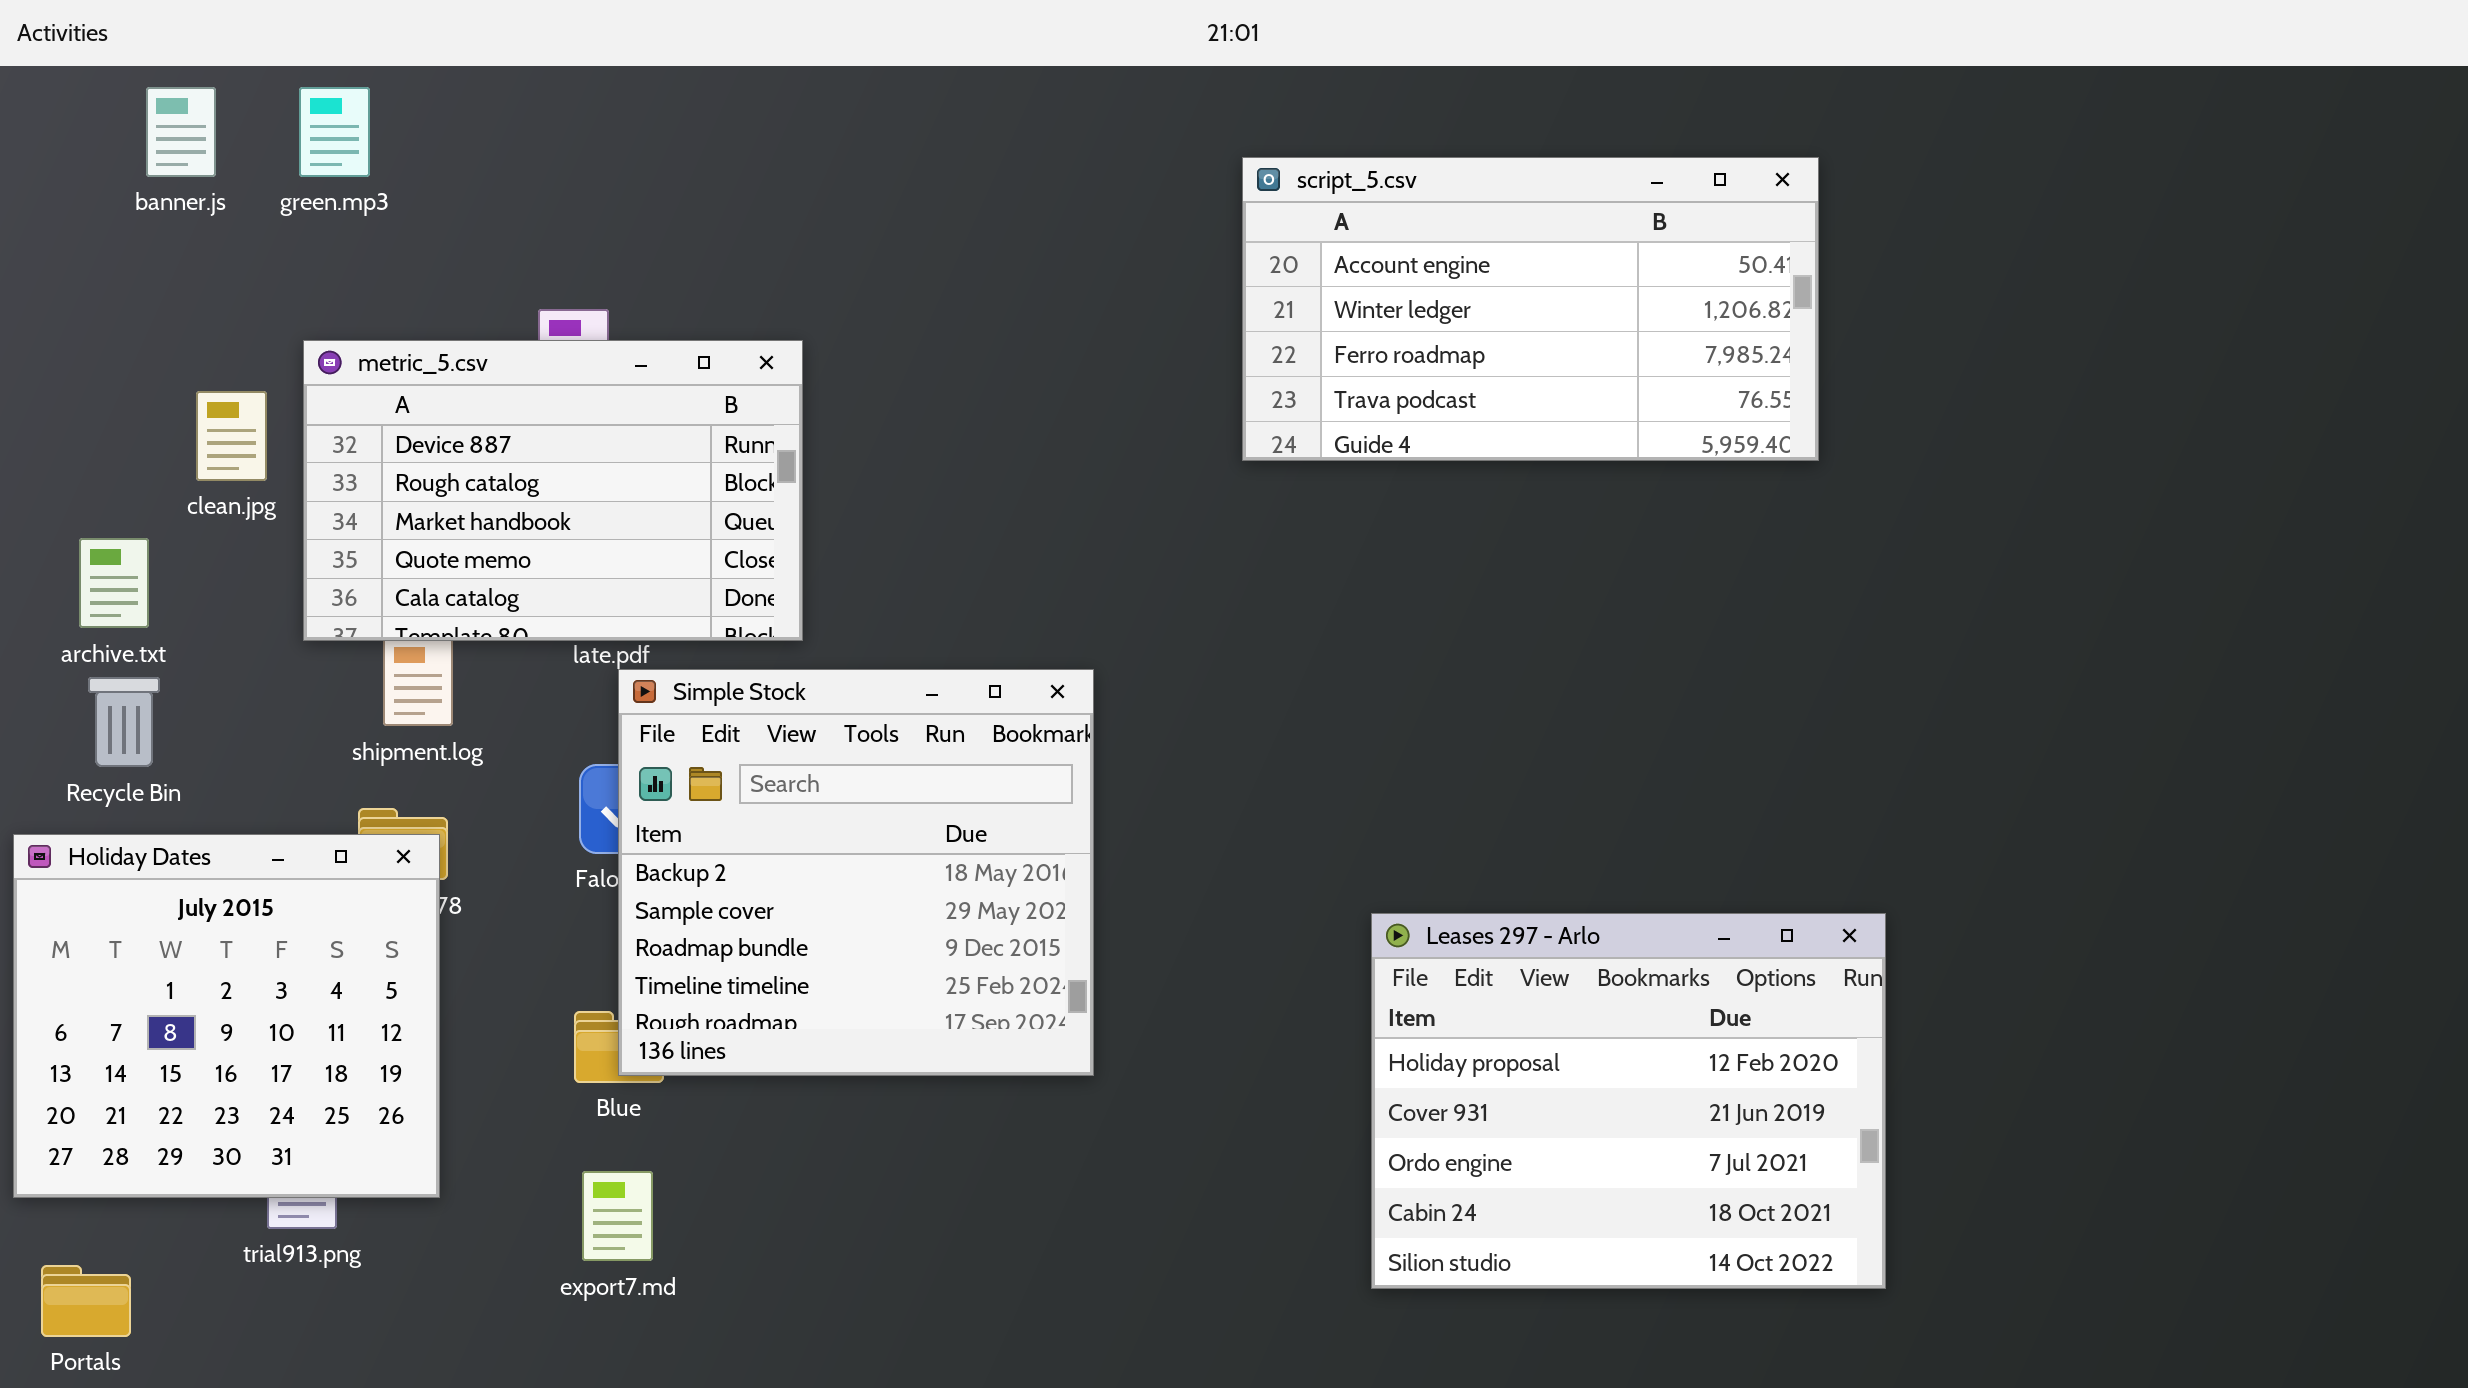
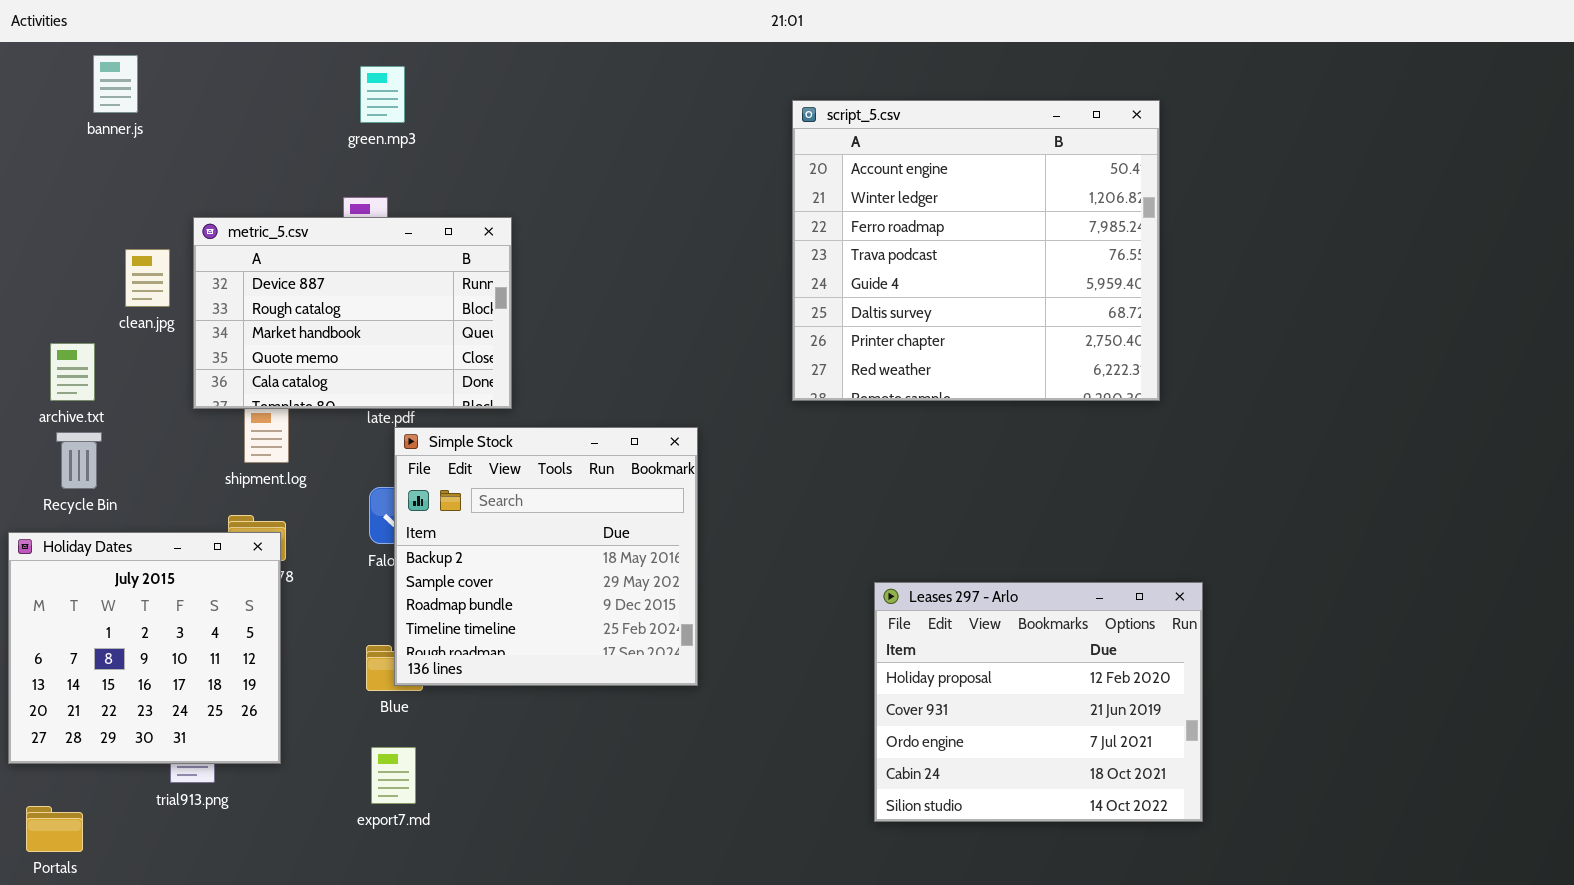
green.mp3: [299,87,370,177] -> [360,66,405,123], moved
script_5.csv: [1242,157,1819,461] -> [792,100,1160,401], resized

